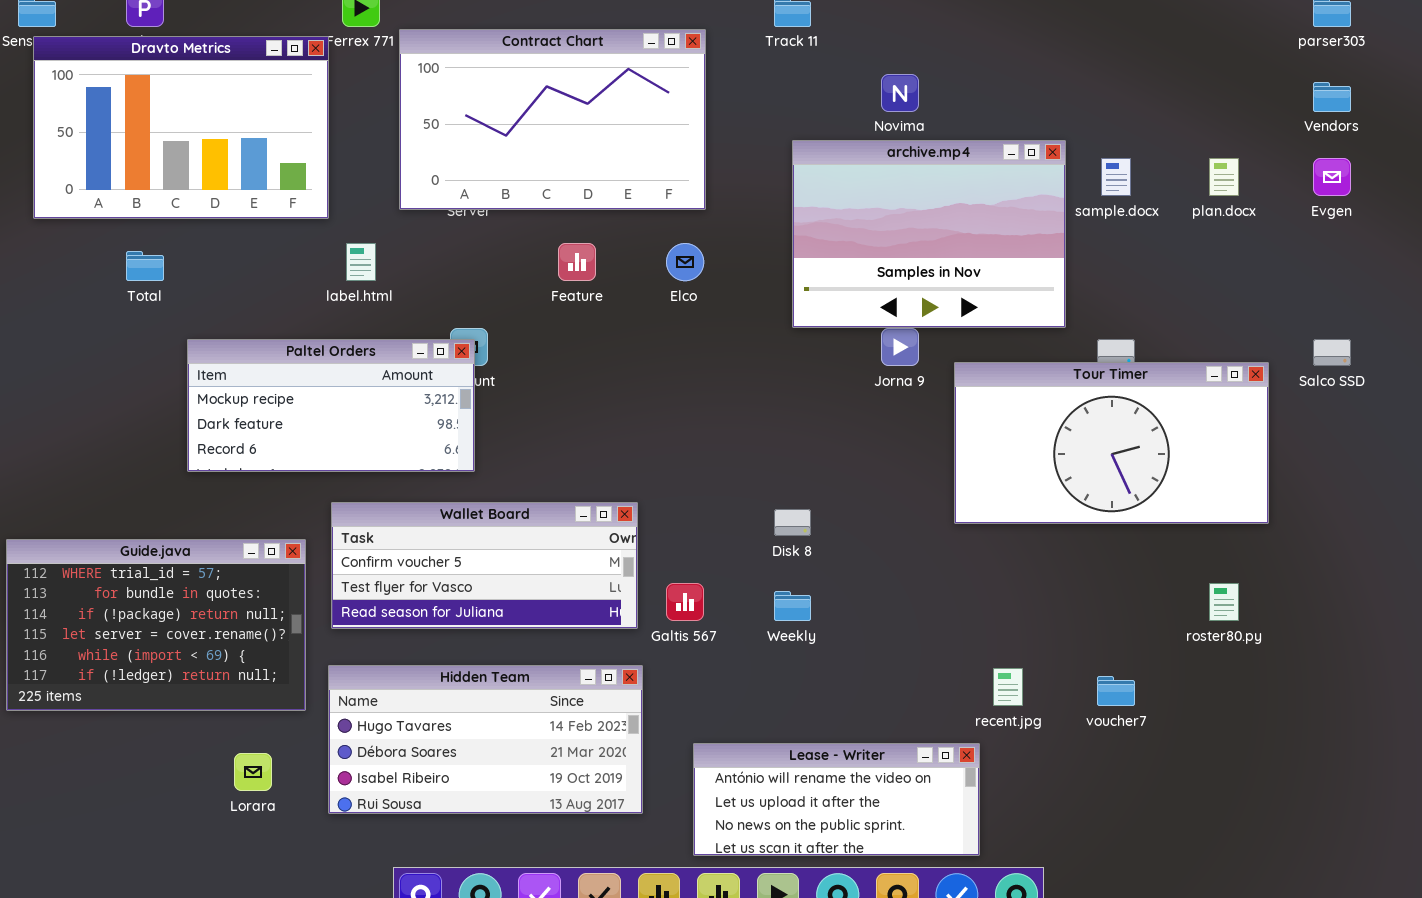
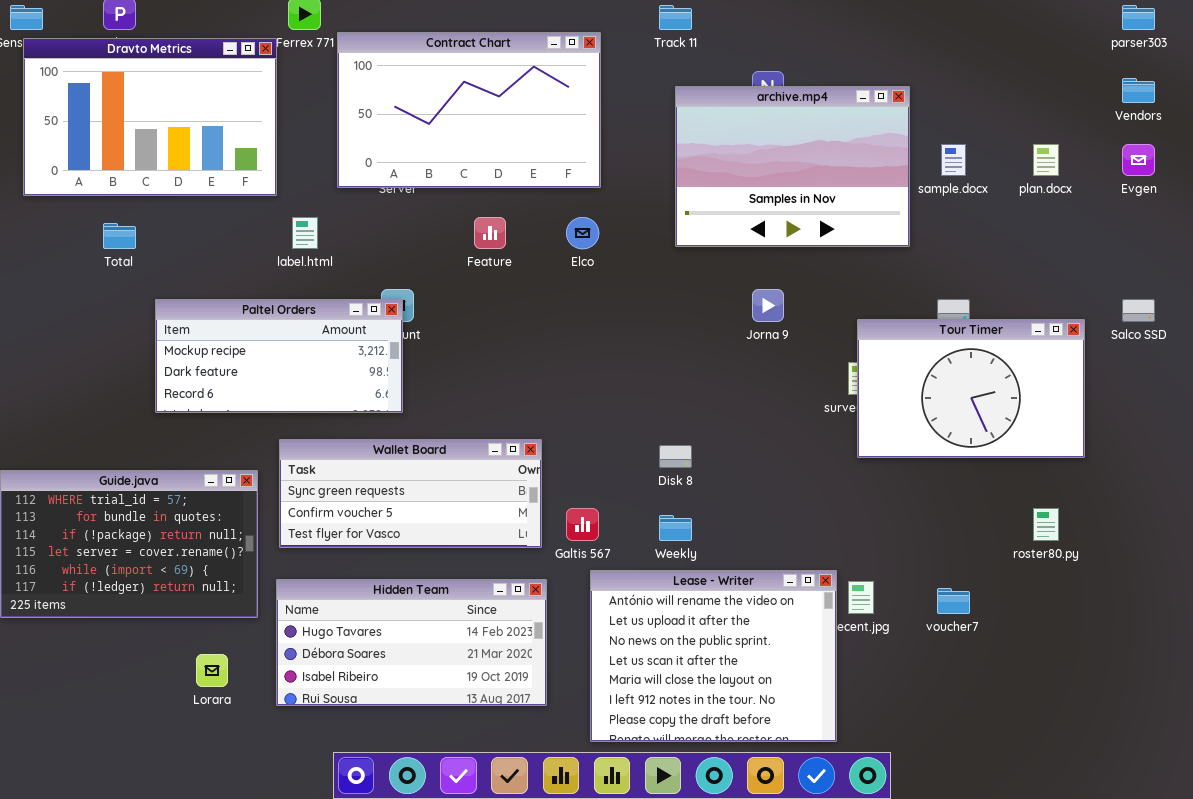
archive.mp4: [792,140,1066,328] -> [675,86,910,247], moved
Tour Timer: [954,362,1269,524] -> [857,319,1085,458], resized
Wallet Board: [331,502,638,629] -> [279,439,542,548], scrolled up 1 row
Lease - Writer: [693,743,980,856] -> [590,570,837,742], resized

